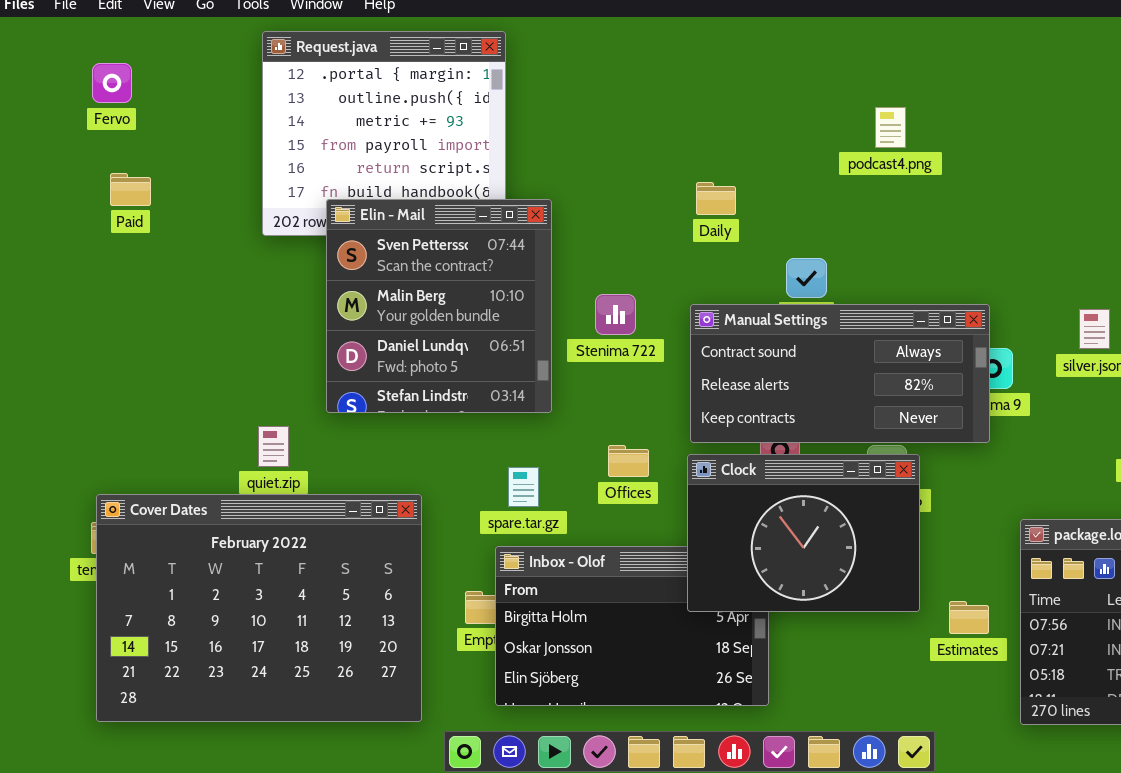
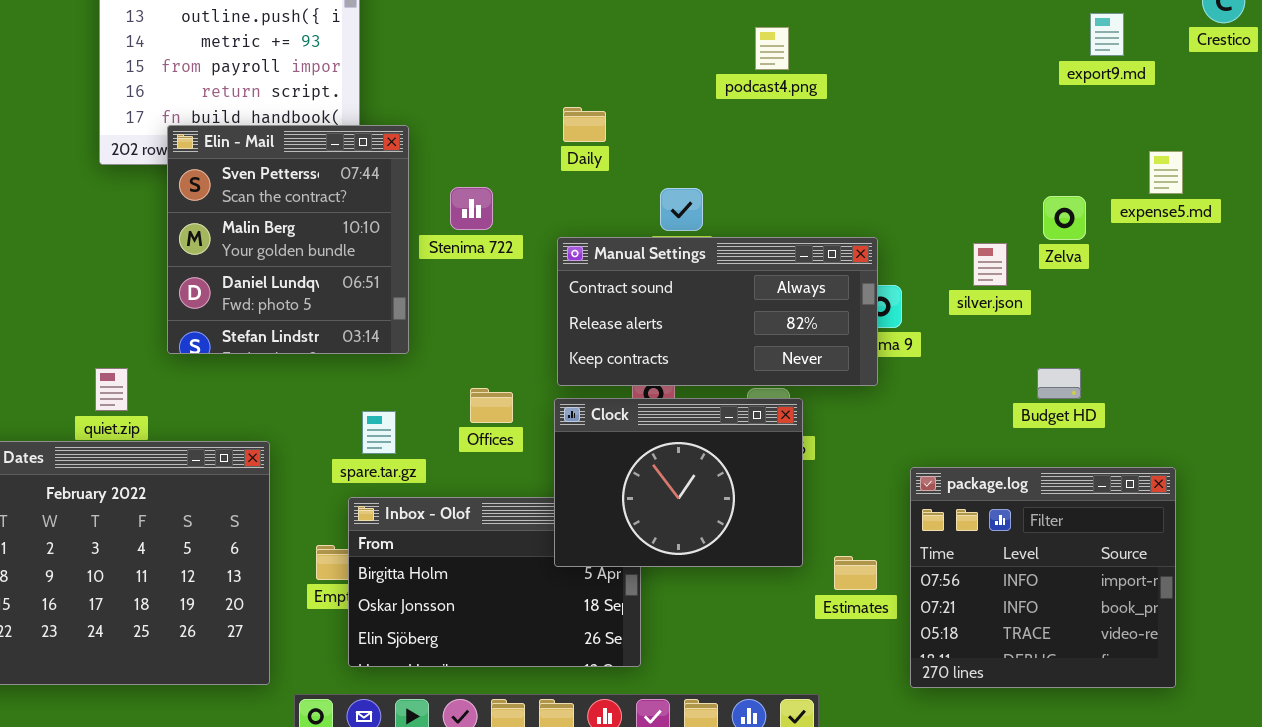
Stenima 722: [595,294,636,335] -> [450,187,493,230], moved

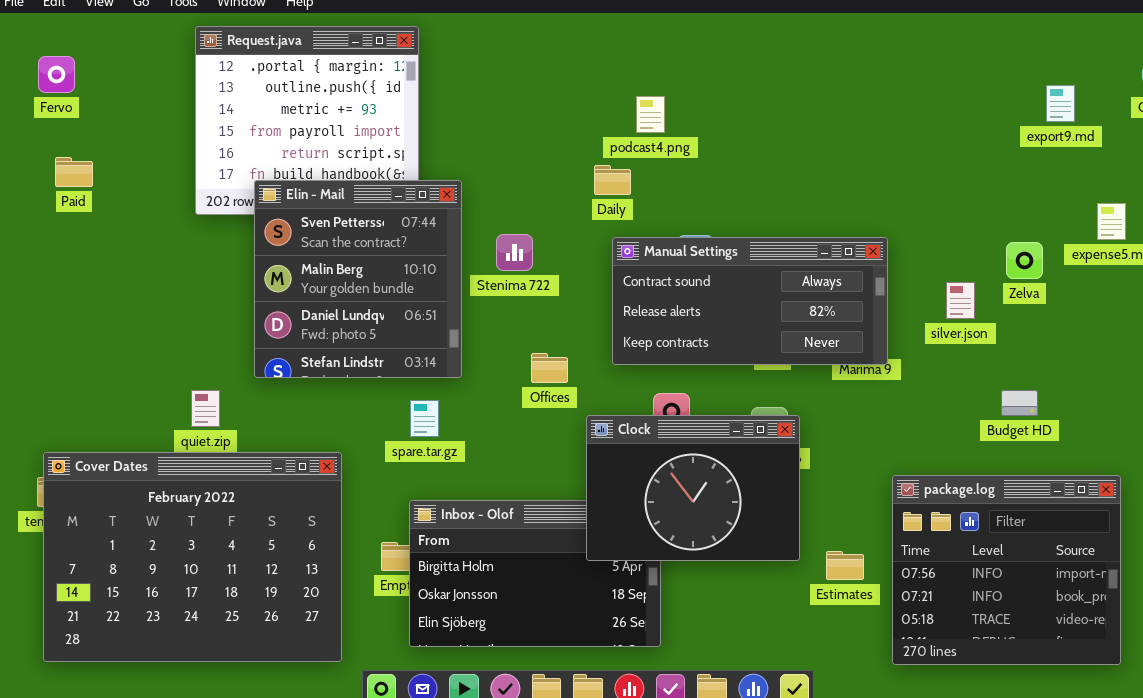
podcast4.png: [755,27,789,70] -> [636,96,665,133], moved
Manual Settings: [557,237,878,386] -> [612,237,888,365], moved
Offices: [470,388,513,423] -> [531,353,568,383], moved
spare.tar.gz: [362,411,396,454] -> [410,400,439,437], moved

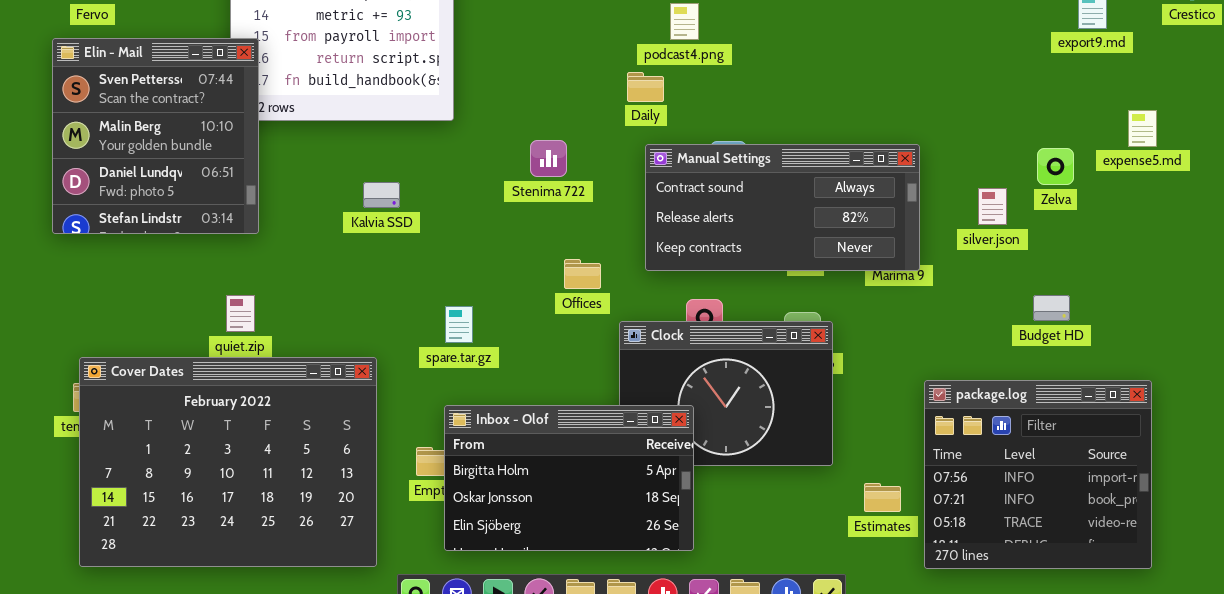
Elin - Mail: [254,180,462,378] -> [52,38,259,234], moved
Inbox - Olof: [409,500,661,647] -> [444,405,694,551], raised
Estimates: [826,551,864,580] -> [864,483,901,512], moved

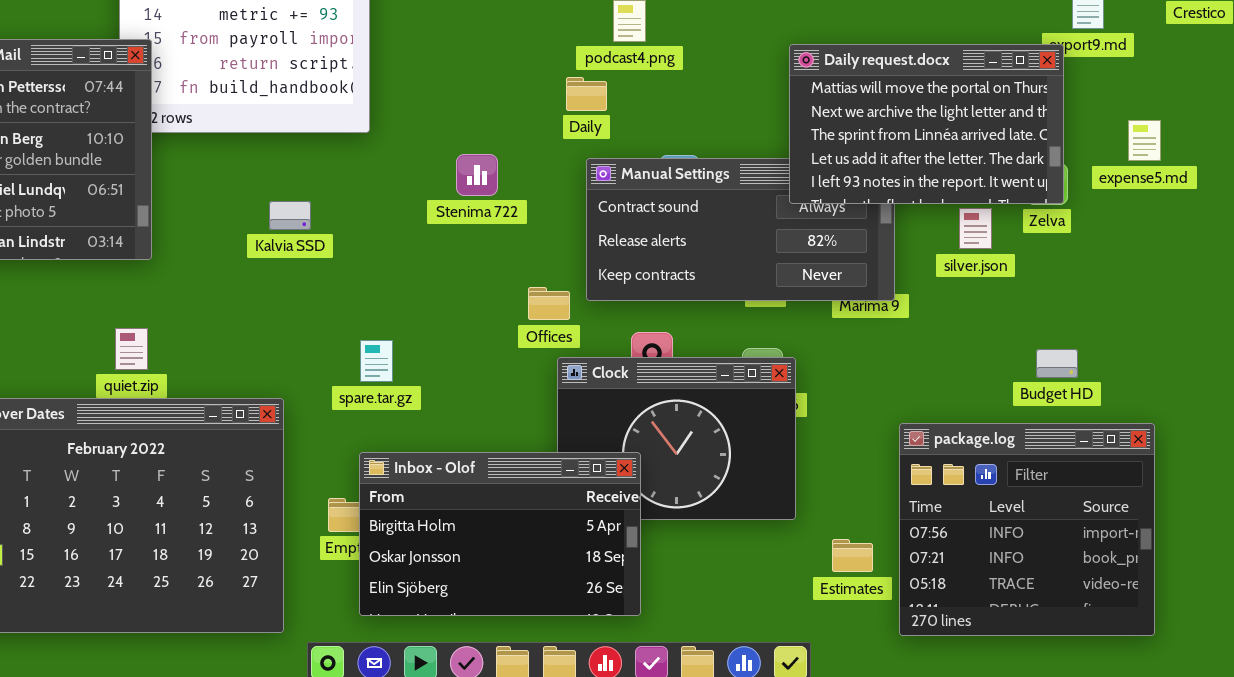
Daily request.docx: none -> [789,44,1064,204], opened
Offices: [564,259,601,289] -> [528,287,570,320], moved
Budget HD: [1033,295,1070,321] -> [1036,349,1078,378], moved

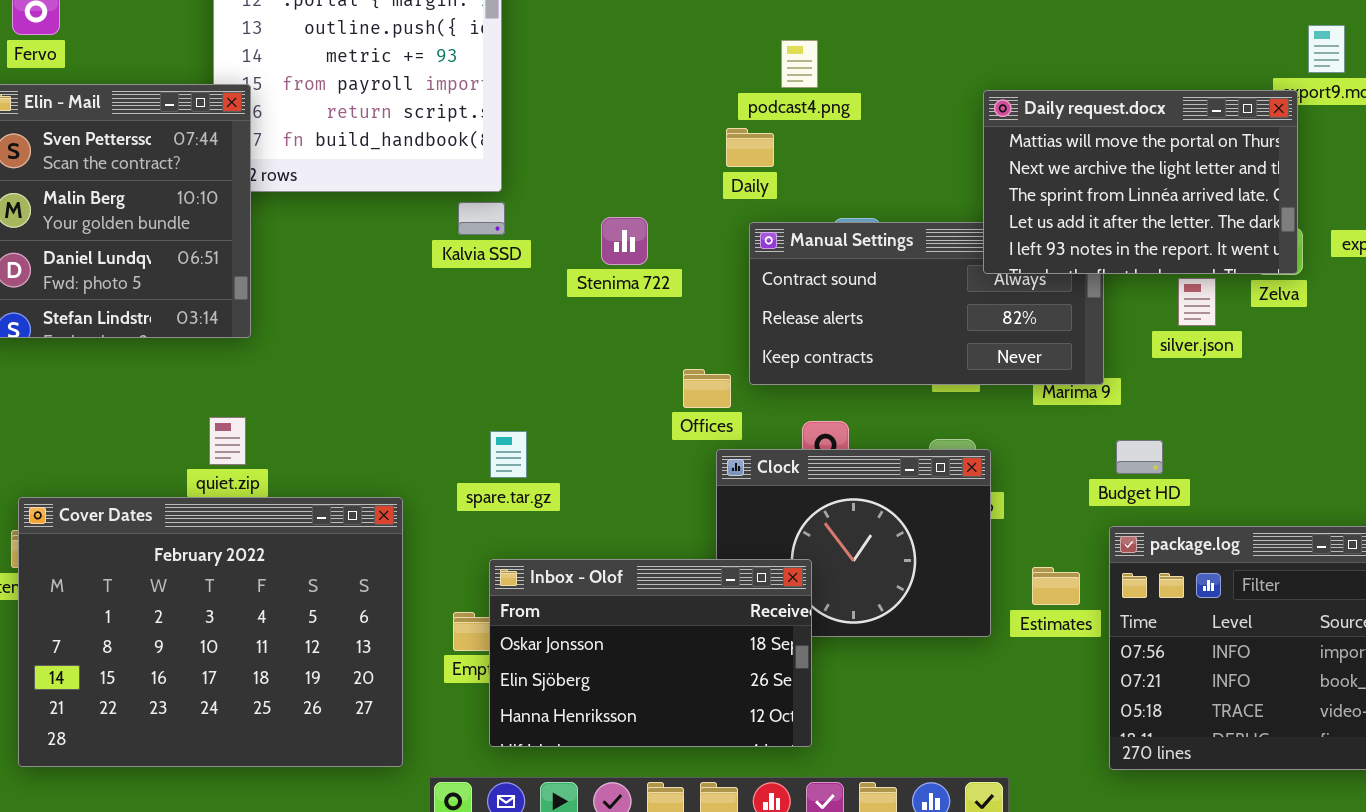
Kalvia SSD: [269,201,311,230] -> [458,202,505,235], moved
Budget HD: [1036,349,1078,378] -> [1116,440,1163,474], moved
Inbox - Olof: [359,452,641,616] -> [489,559,812,747], scrolled down 1 row
Estimates: [832,539,873,572] -> [1032,567,1080,605], moved

